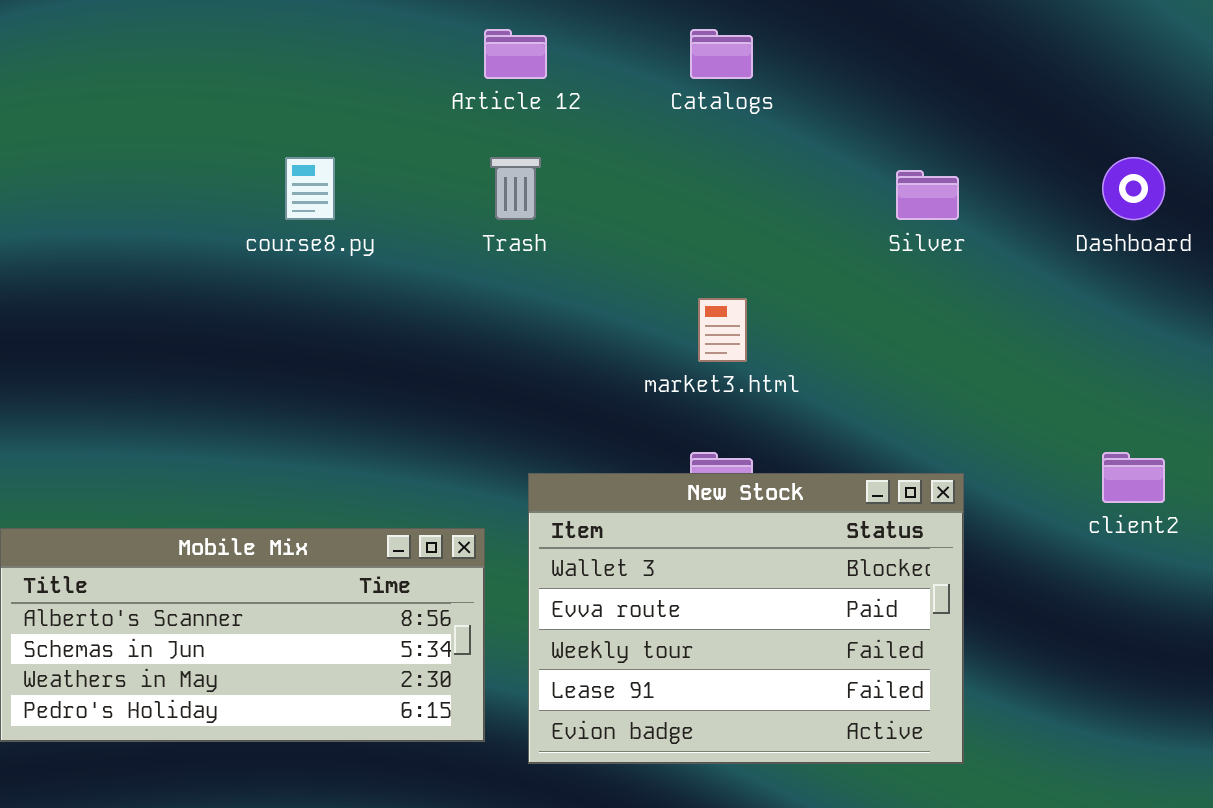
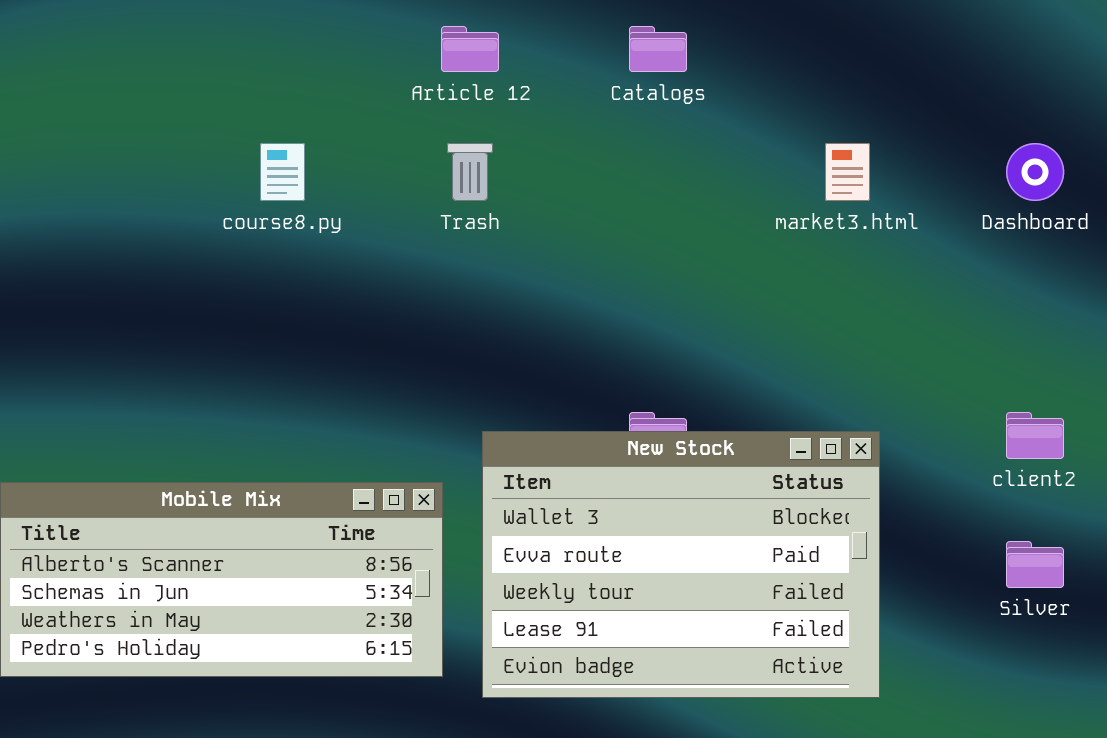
Silver: [896,170,959,220] -> [1006,541,1064,588], moved
market3.html: [698,298,747,362] -> [825,143,870,201], moved

